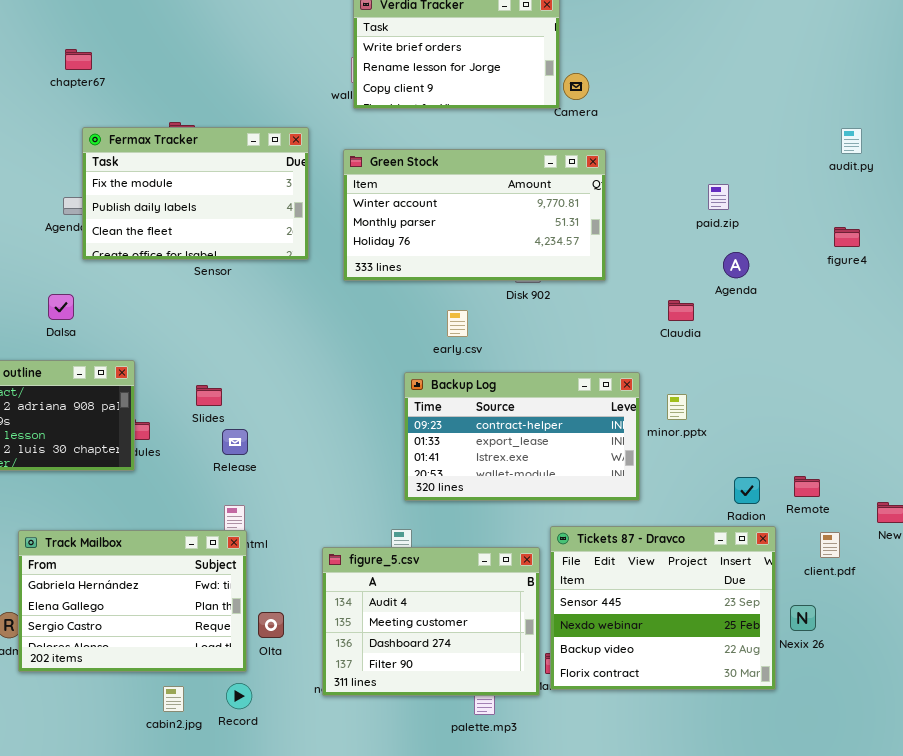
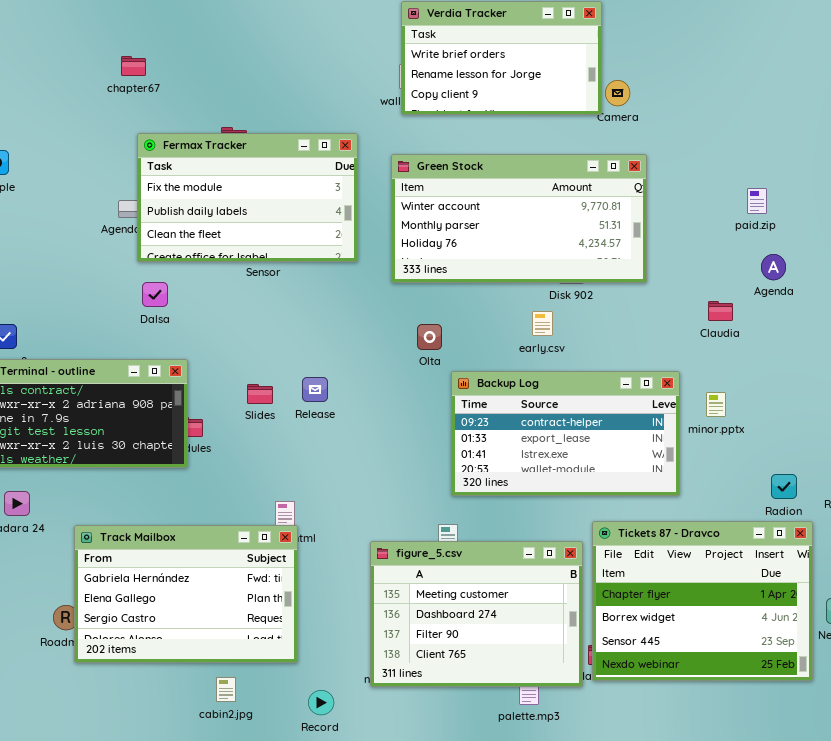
Dalsa: [48,294,74,320] -> [142,282,168,307], moved
early.csv: [447,310,468,337] -> [532,311,553,336], moved
Release: [222,429,248,455] -> [302,377,328,402], moved
Tickets 87 - Dravco: [550,526,776,690] -> [592,521,813,681], scrolled up 2 rows
figure_5.csv: [322,547,540,696] -> [370,541,583,687], scrolled down 1 row
Olta: [258,612,284,638] -> [417,324,442,350], moved
Record: [226,683,252,709] -> [308,690,334,715], moved

